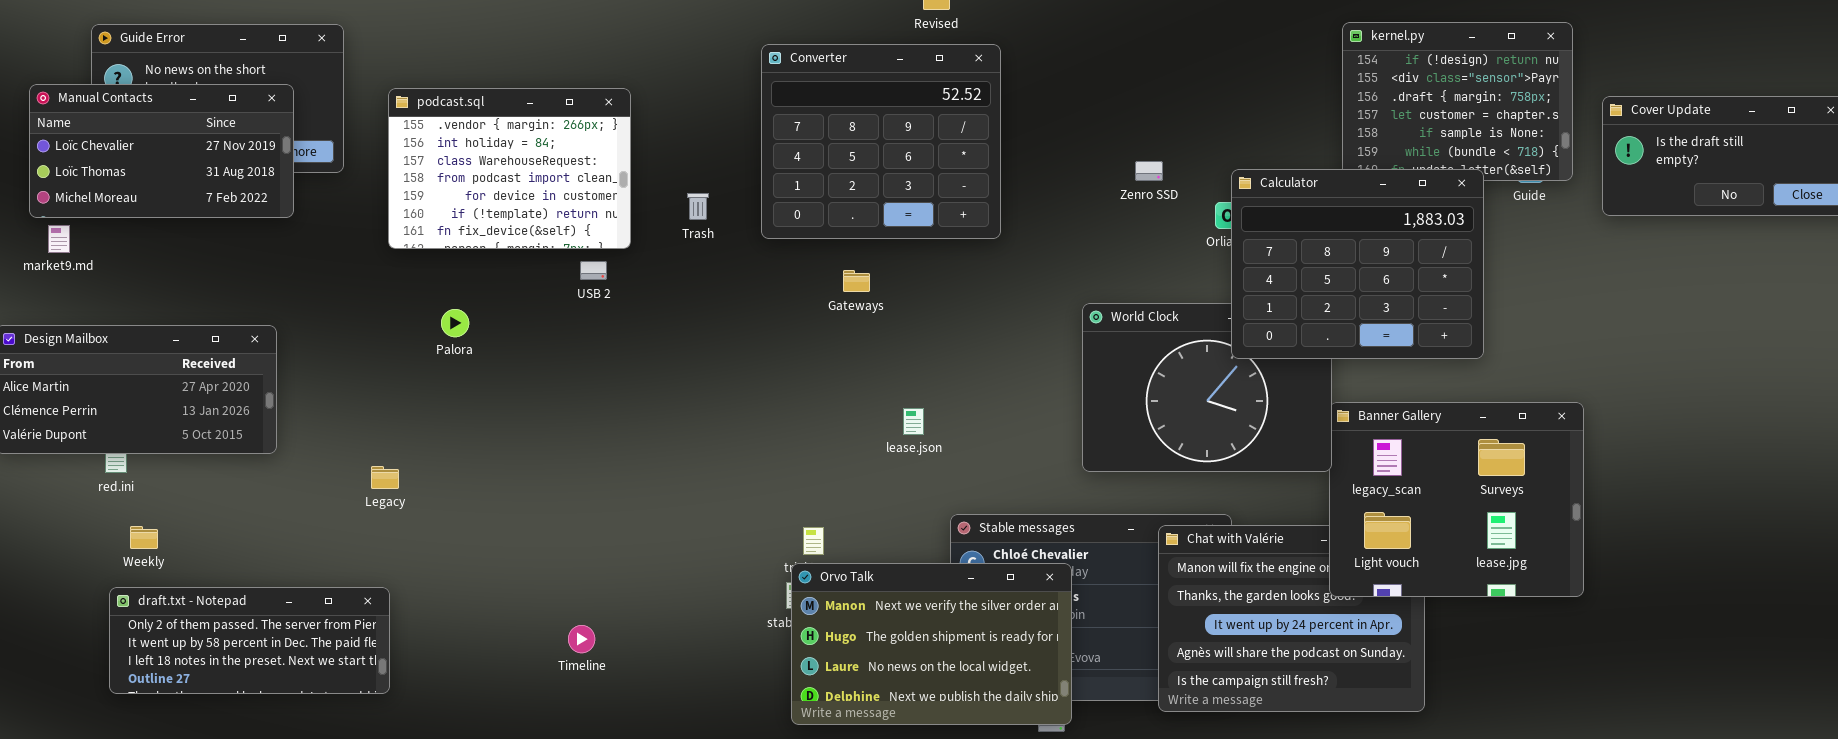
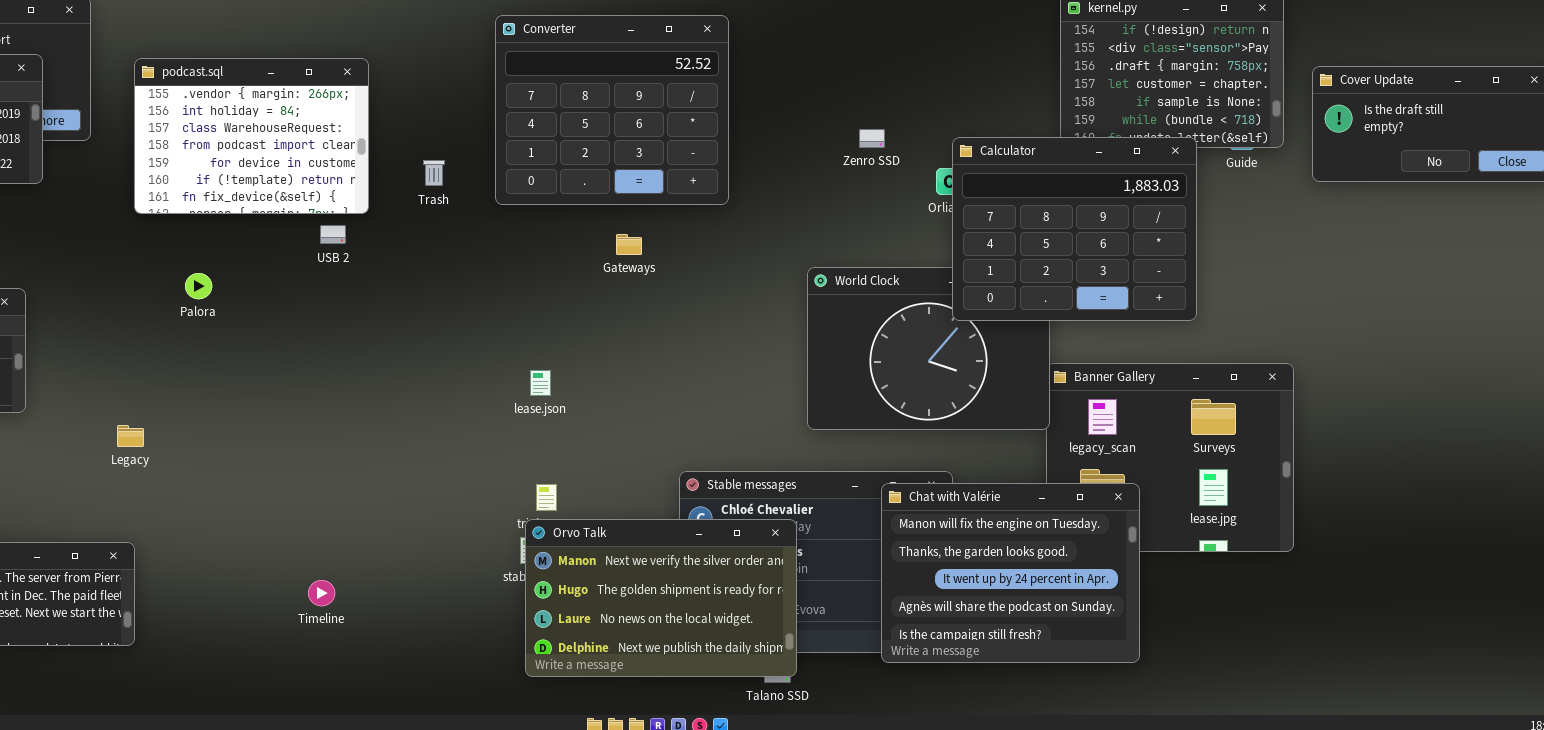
Gateways: [843,270,870,292] -> [616,234,642,255], moved
lease.json: [903,408,924,435] -> [530,370,551,396], moved
Chat with Valérie: [1158,525,1425,712] -> [881,483,1140,663], raised

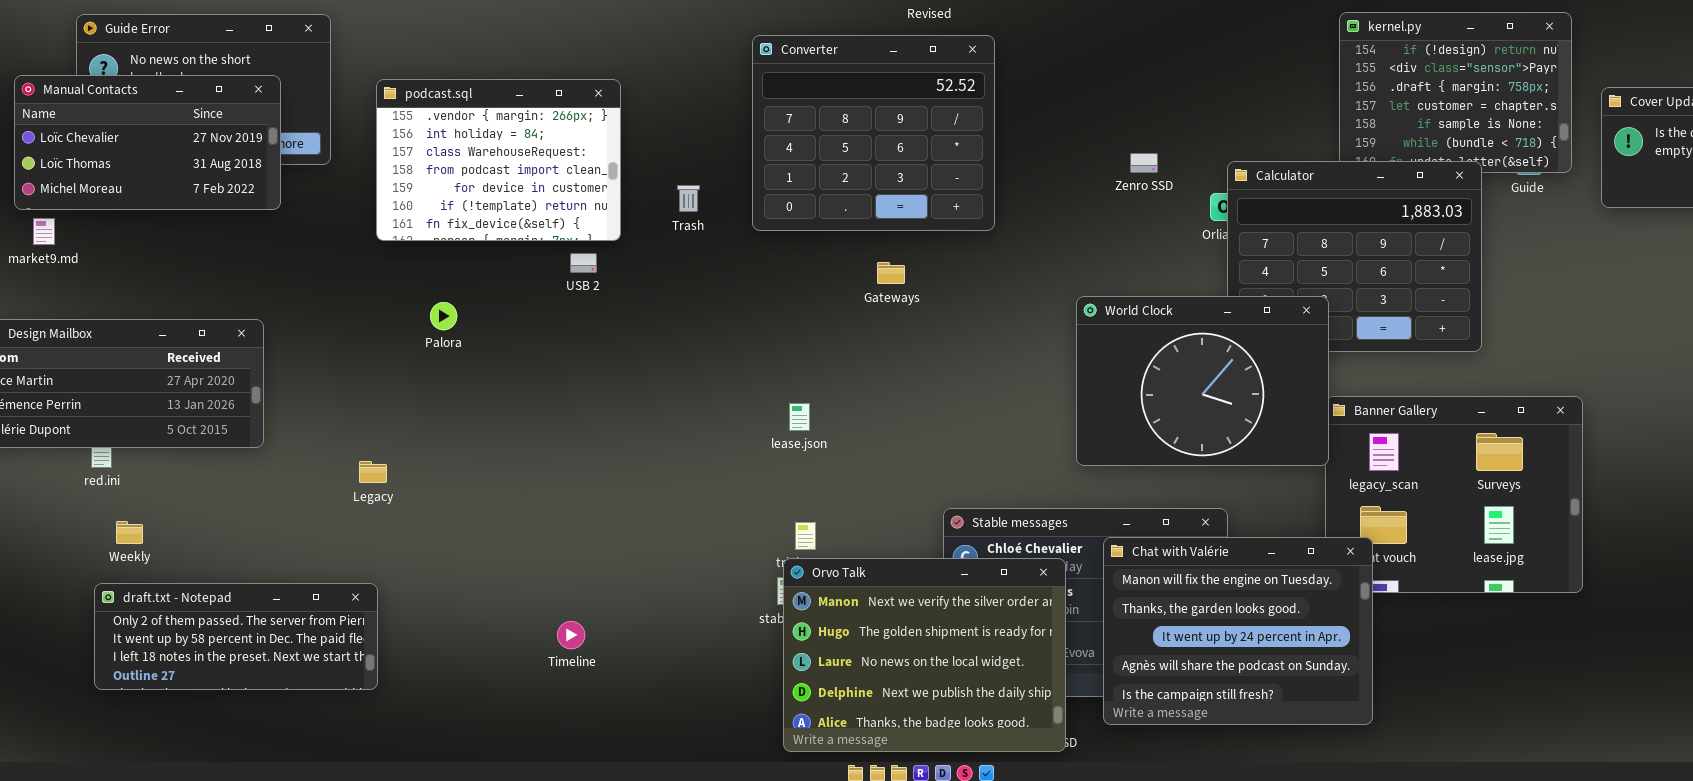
World Clock: [807,267,1050,430] -> [1076,296,1329,466], raised
Chat with Valérie: [881,483,1140,663] -> [1103,537,1373,725], moved
Orvo Talk: [525,519,797,677] -> [783,558,1066,752], resized

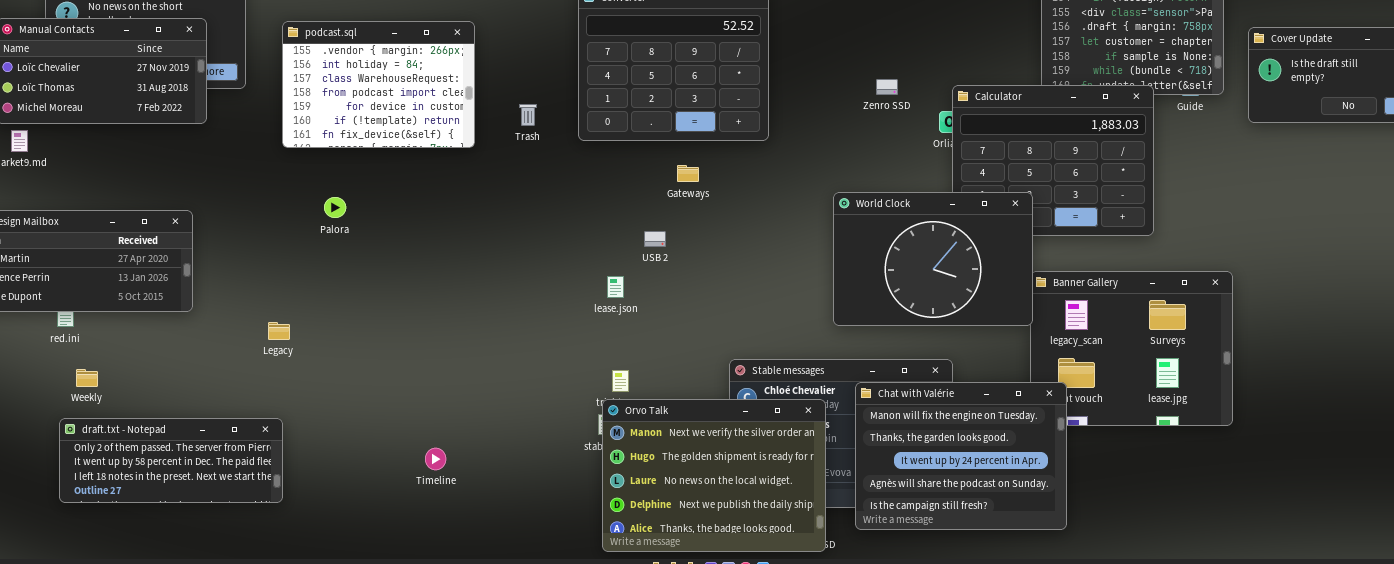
USB 2: [570,253,597,273] -> [644,231,666,247], moved

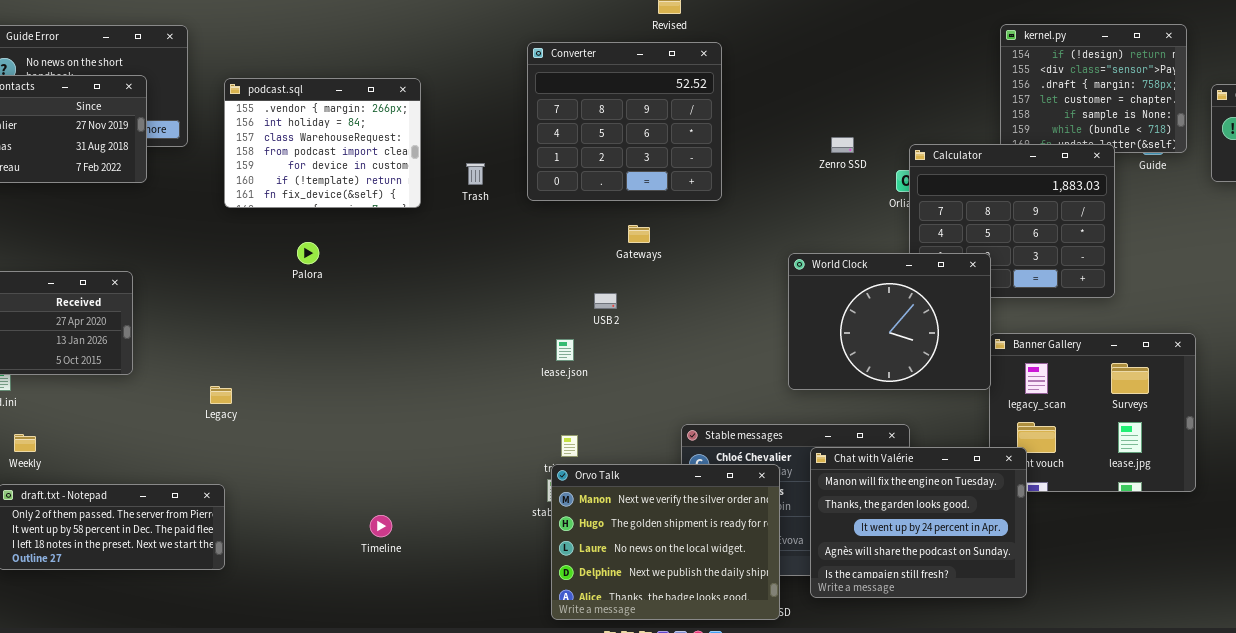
Palora: [324,197,346,218] -> [297,242,319,264], moved

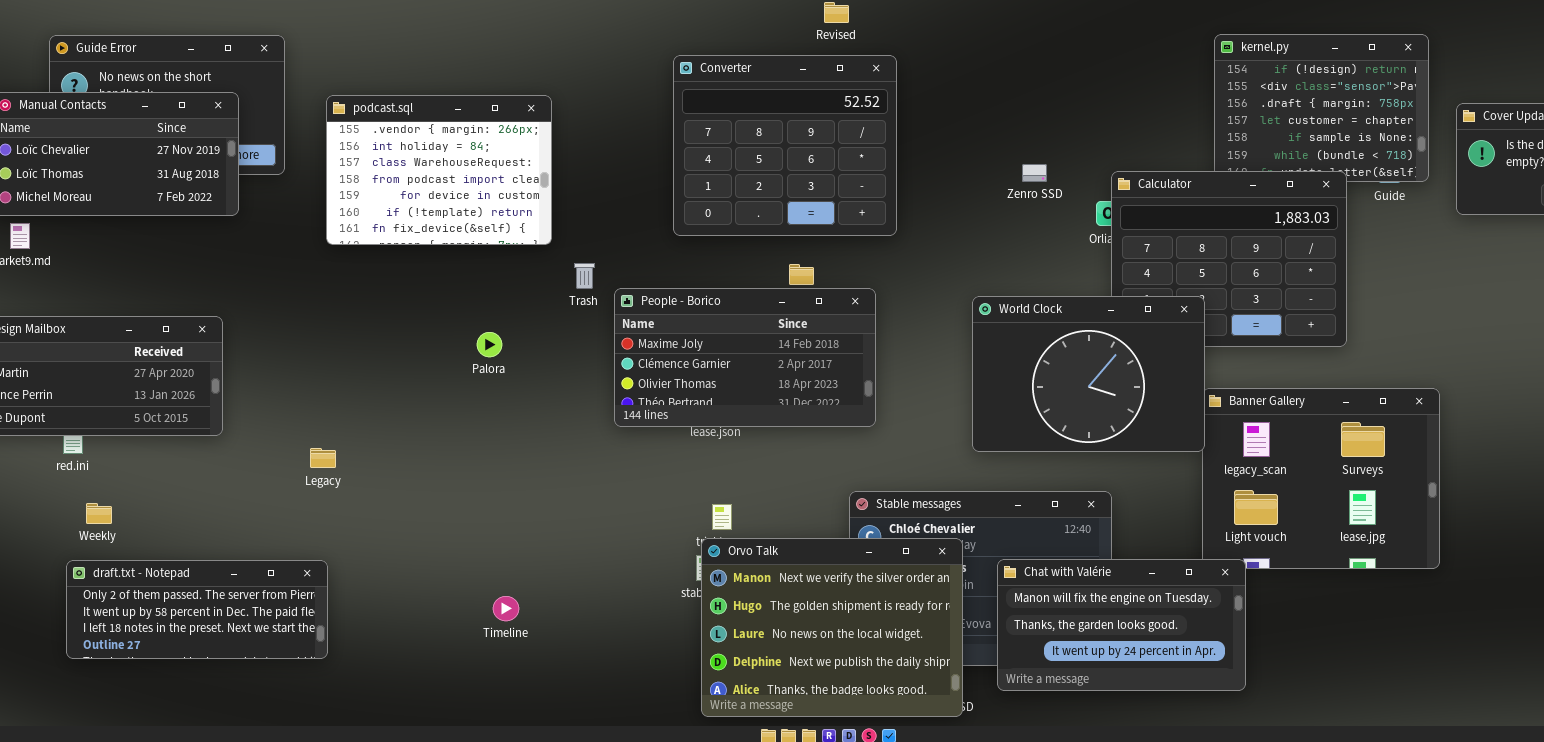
Trash: [466,163,485,185] -> [574,263,595,289], moved
Palora: [297,242,319,264] -> [477,332,502,357], moved
People - Borico: none -> [614,288,876,427], opened
Chat with Valérie: [810,447,1027,598] -> [997,559,1246,691], resized

